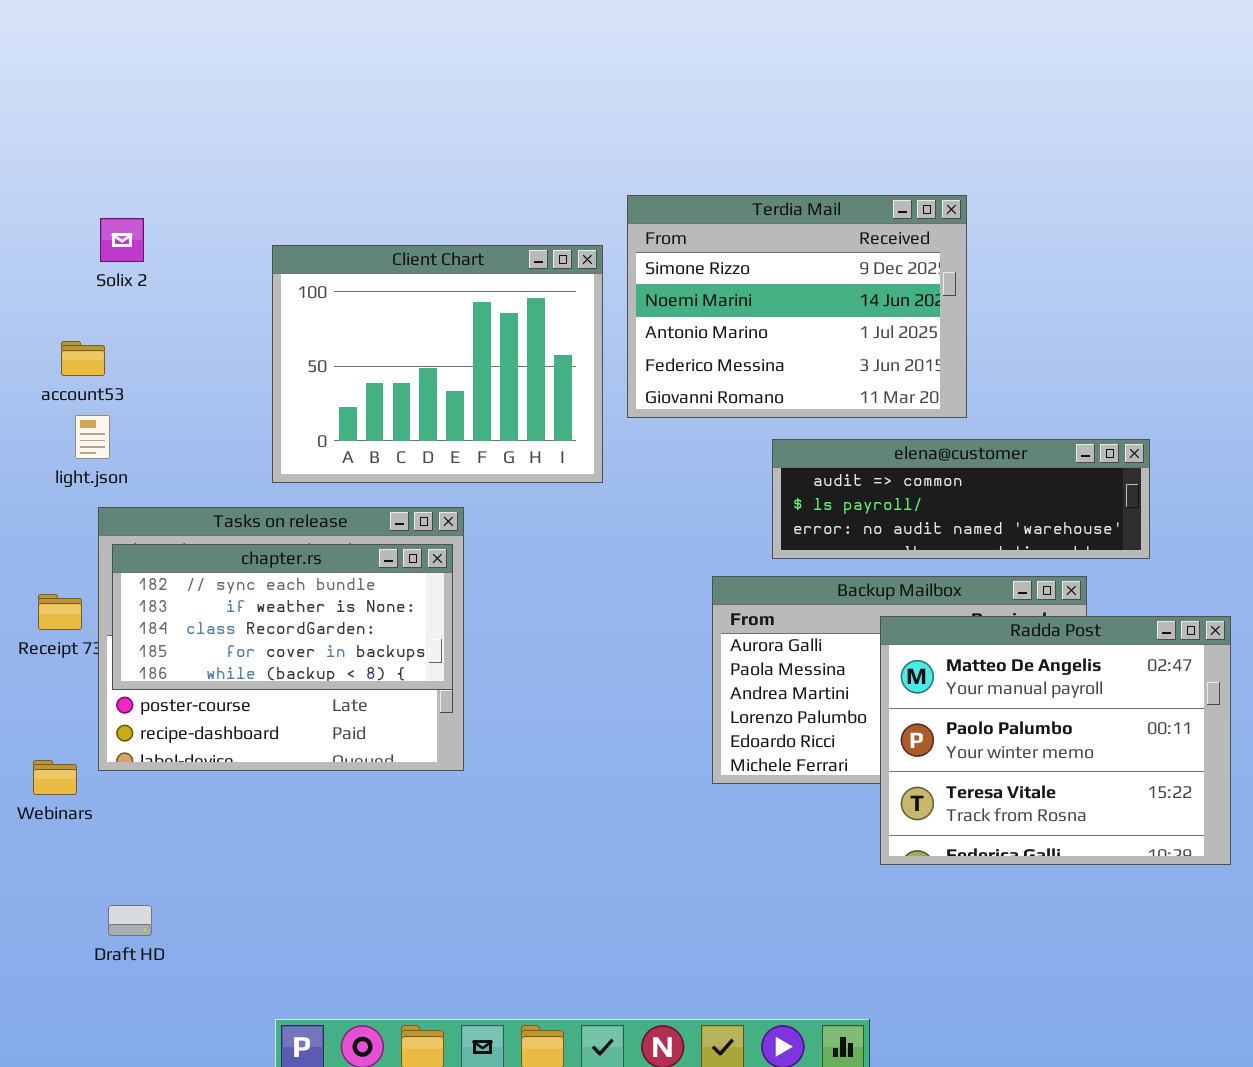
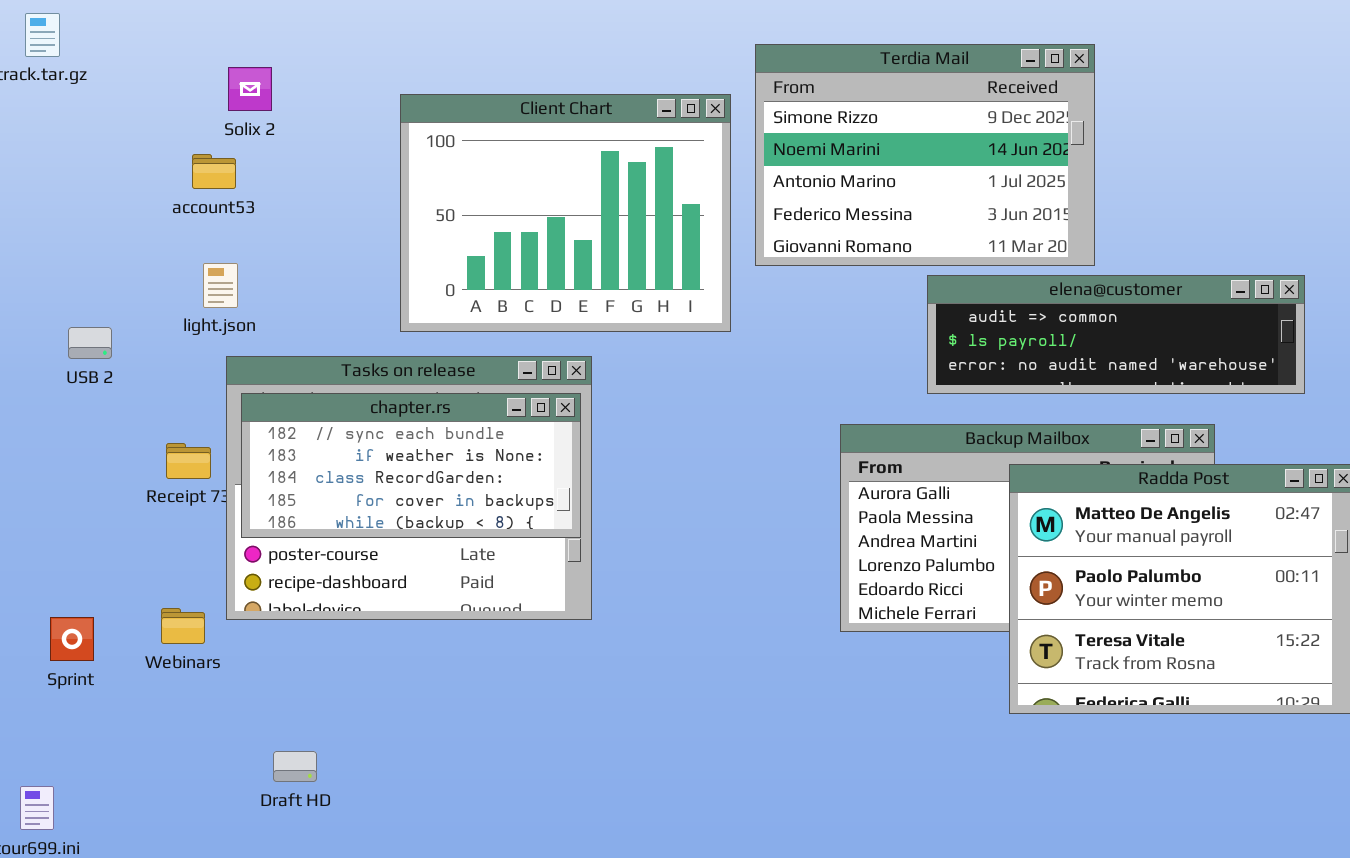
account53: [61,341,105,376] -> [192,154,236,189], moved
elena@customer: [772,439,1150,559] -> [927,275,1305,394], moved
Draft HD: [108,905,152,936] -> [273,751,317,782], moved

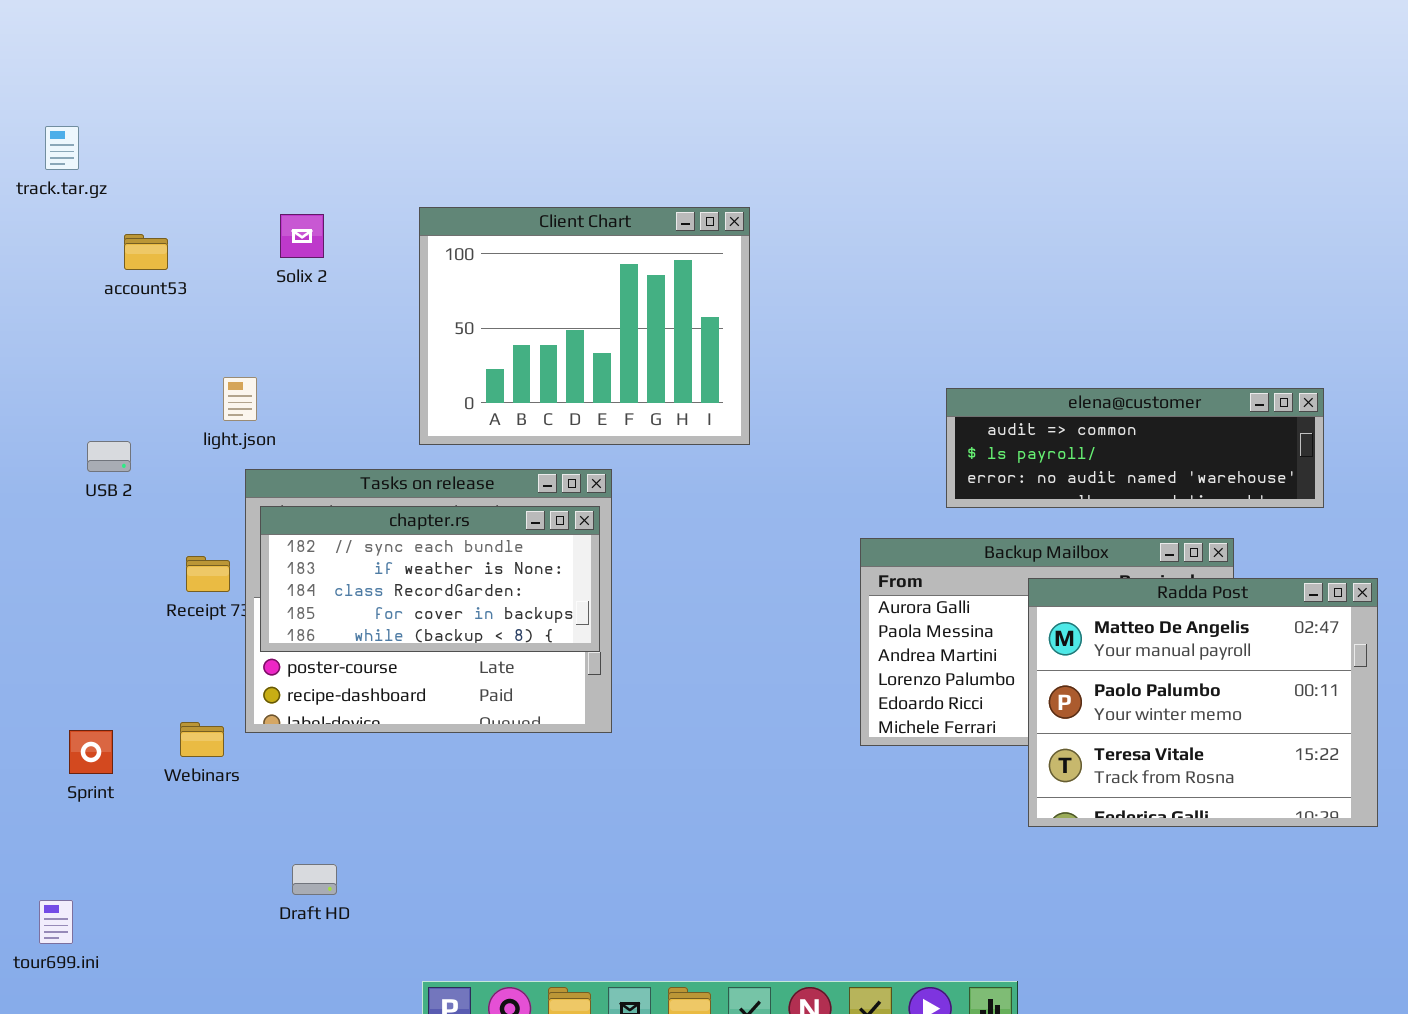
Terdia Mail: [755,44,1095,266] -> none, closed
Solix 2: [228,67,272,111] -> [280,214,324,258], moved
account53: [192,154,236,189] -> [124,234,168,270], moved

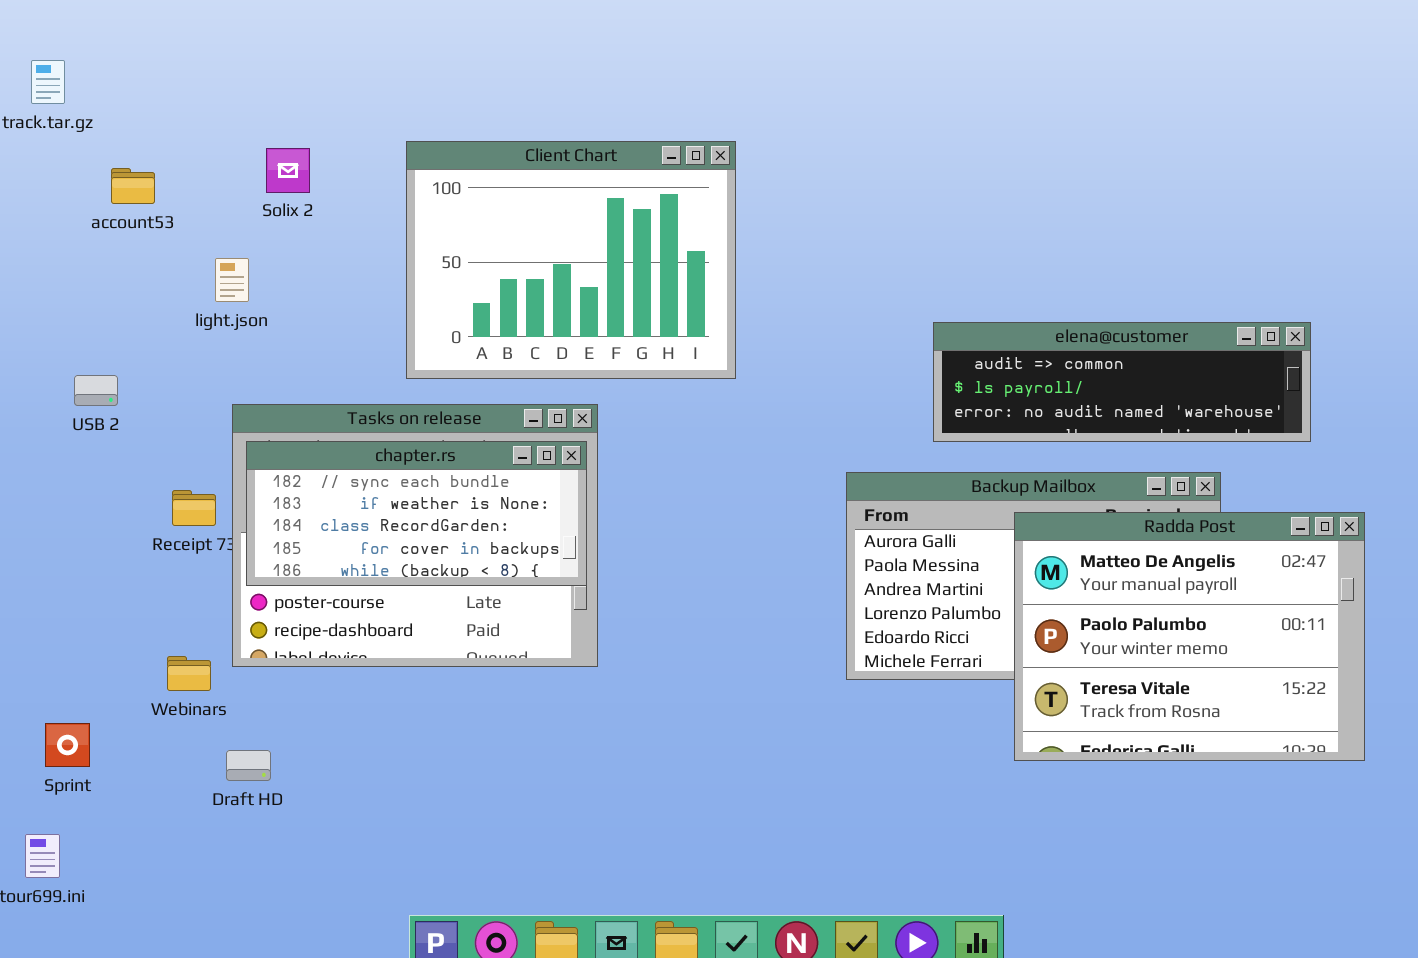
light.json: [223,377,257,421] -> [215,258,249,302], moved
Sprint: [69,730,113,774] -> [45,723,90,767], moved
Draft HD: [292,864,337,895] -> [226,750,271,781], moved

